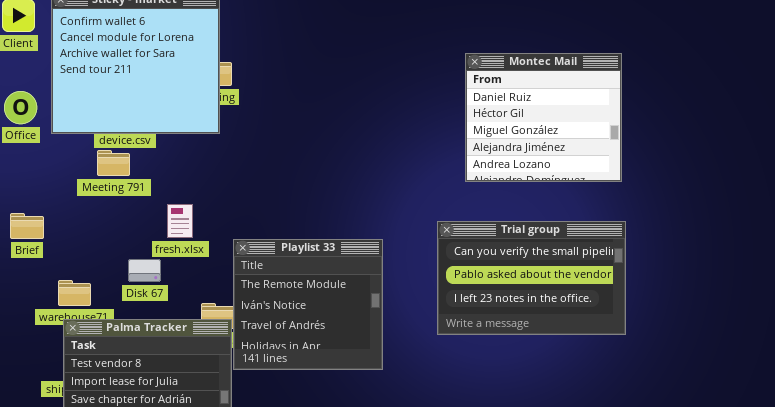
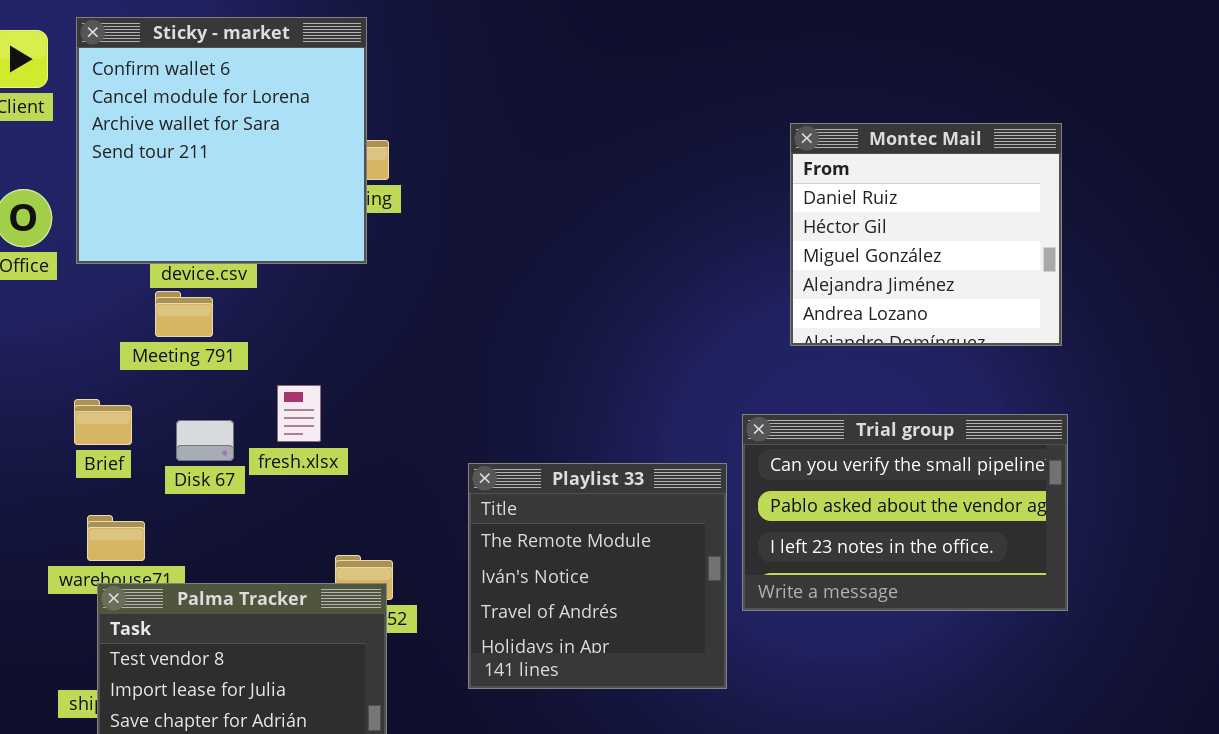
Brief: [10,213,44,239] -> [74,399,132,445], moved
Playlist 33: [233,239,383,370] -> [468,463,727,689], moved
Disk 67: [128,259,161,282] -> [176,420,234,461], moved

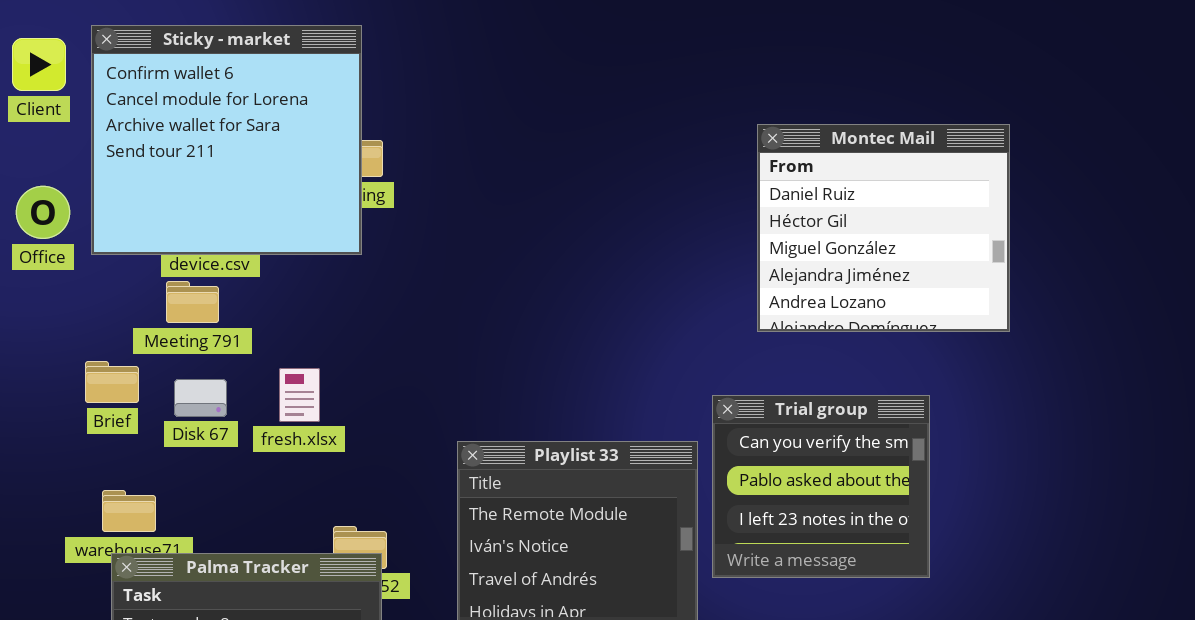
Brief: [74,399,132,445] -> [85,361,139,403], moved
Trial group: [742,414,1068,611] -> [712,395,930,578], resized
Disk 67: [176,420,234,461] -> [174,379,227,417], moved

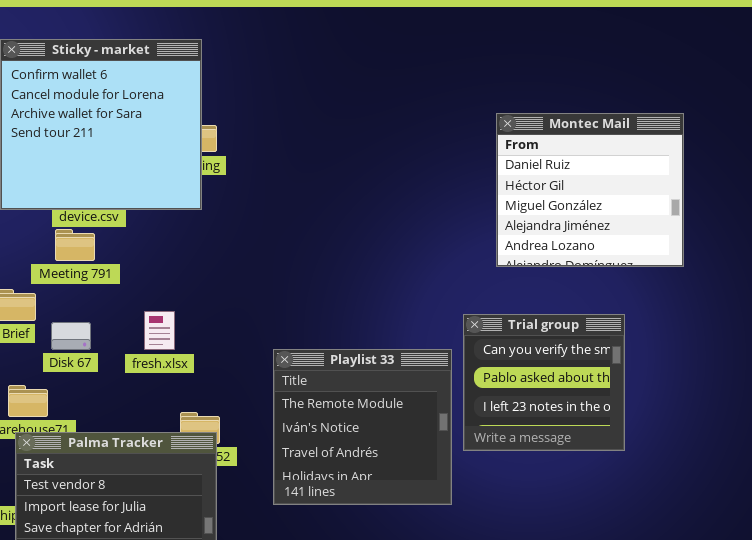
fresh.xlsx: [279,368,320,422] -> [144,311,175,350], moved
Disk 67: [174,379,227,417] -> [51,322,91,350], moved

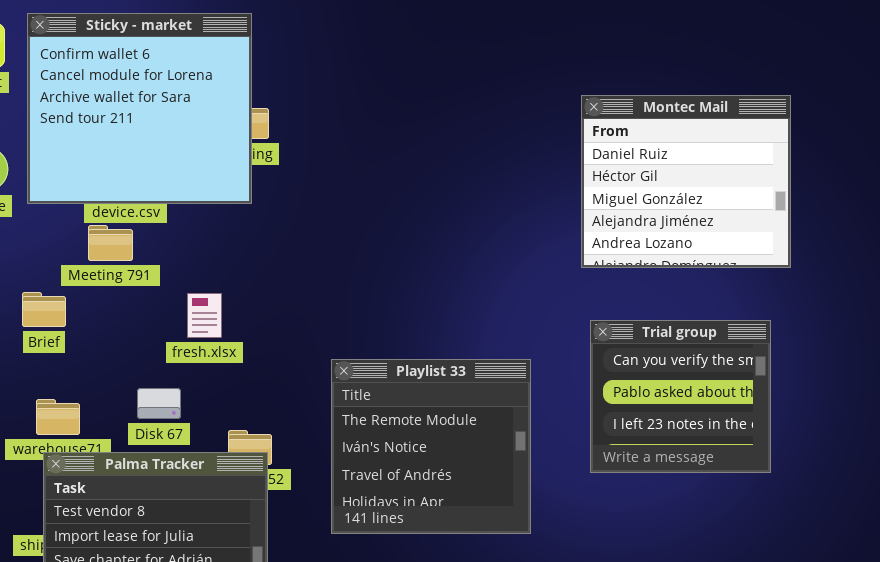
fresh.xlsx: [144,311,175,350] -> [187,293,222,338], moved
Trial group: [463,314,625,451] -> [590,320,771,473], moved
Disk 67: [51,322,91,350] -> [137,388,181,419], moved

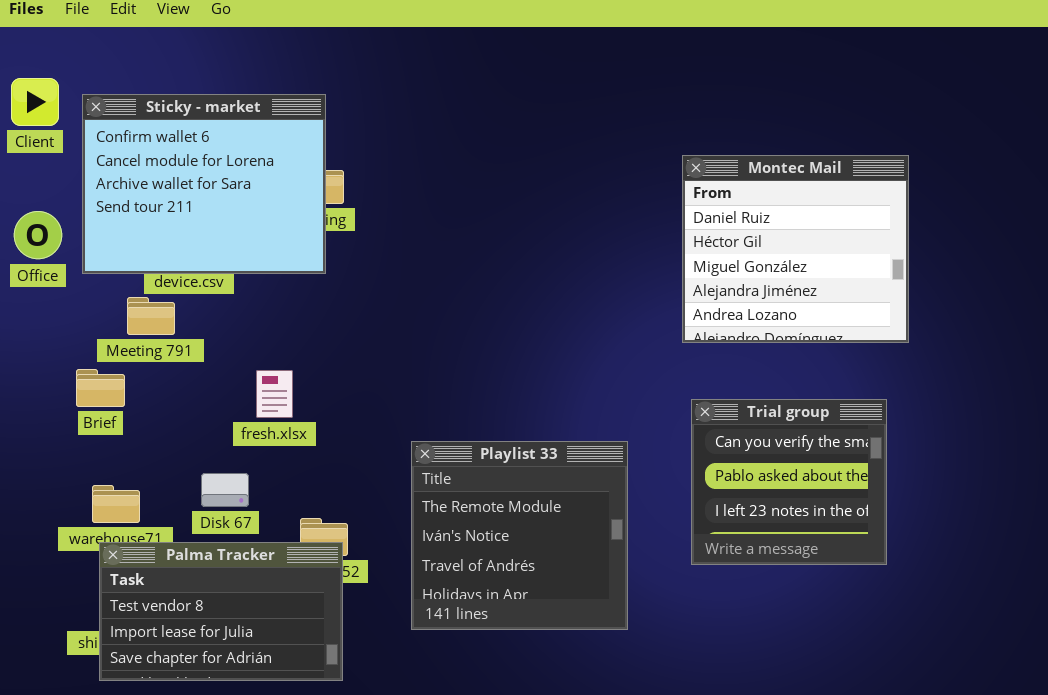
Sticky - market: [27,13,252,204] -> [82,94,326,274], resized
Meeting 791: [88,225,133,261] -> [127,297,175,335], moved

